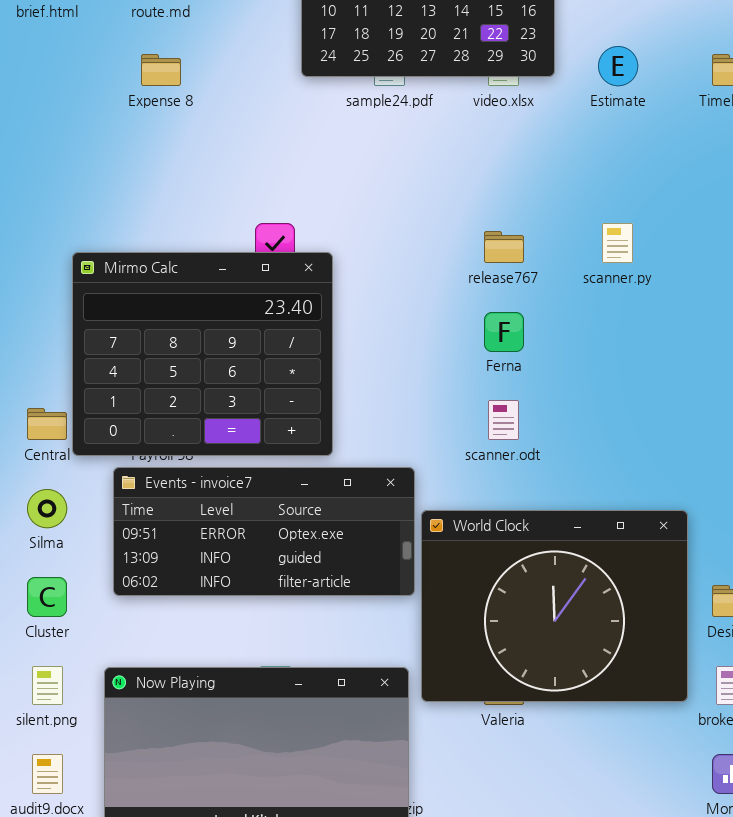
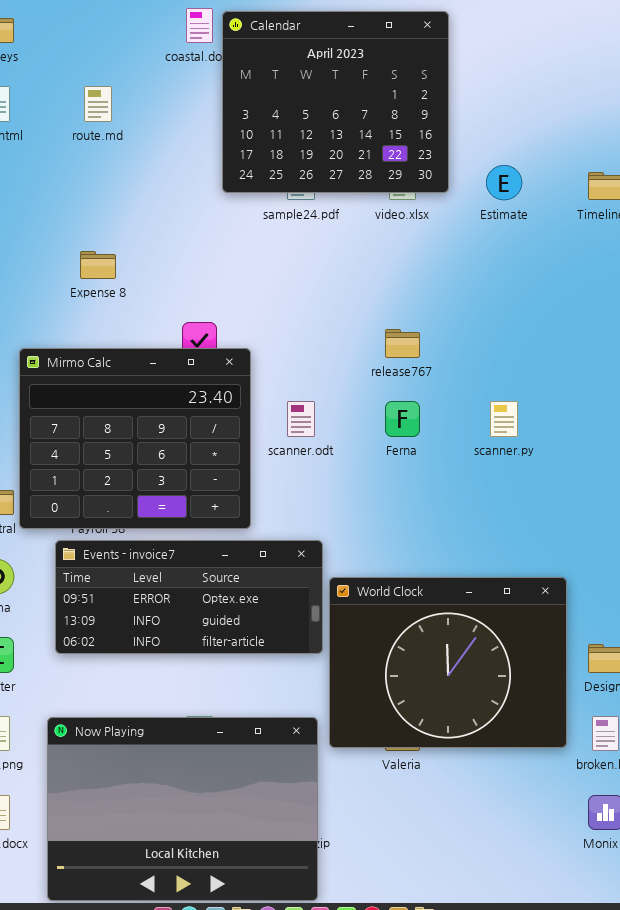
Expense 8: [141,54,181,86] -> [80,251,116,279], moved
scanner.py: [602,223,633,263] -> [490,401,518,437], moved
scanner.odt: [488,400,519,440] -> [287,401,315,437], moved

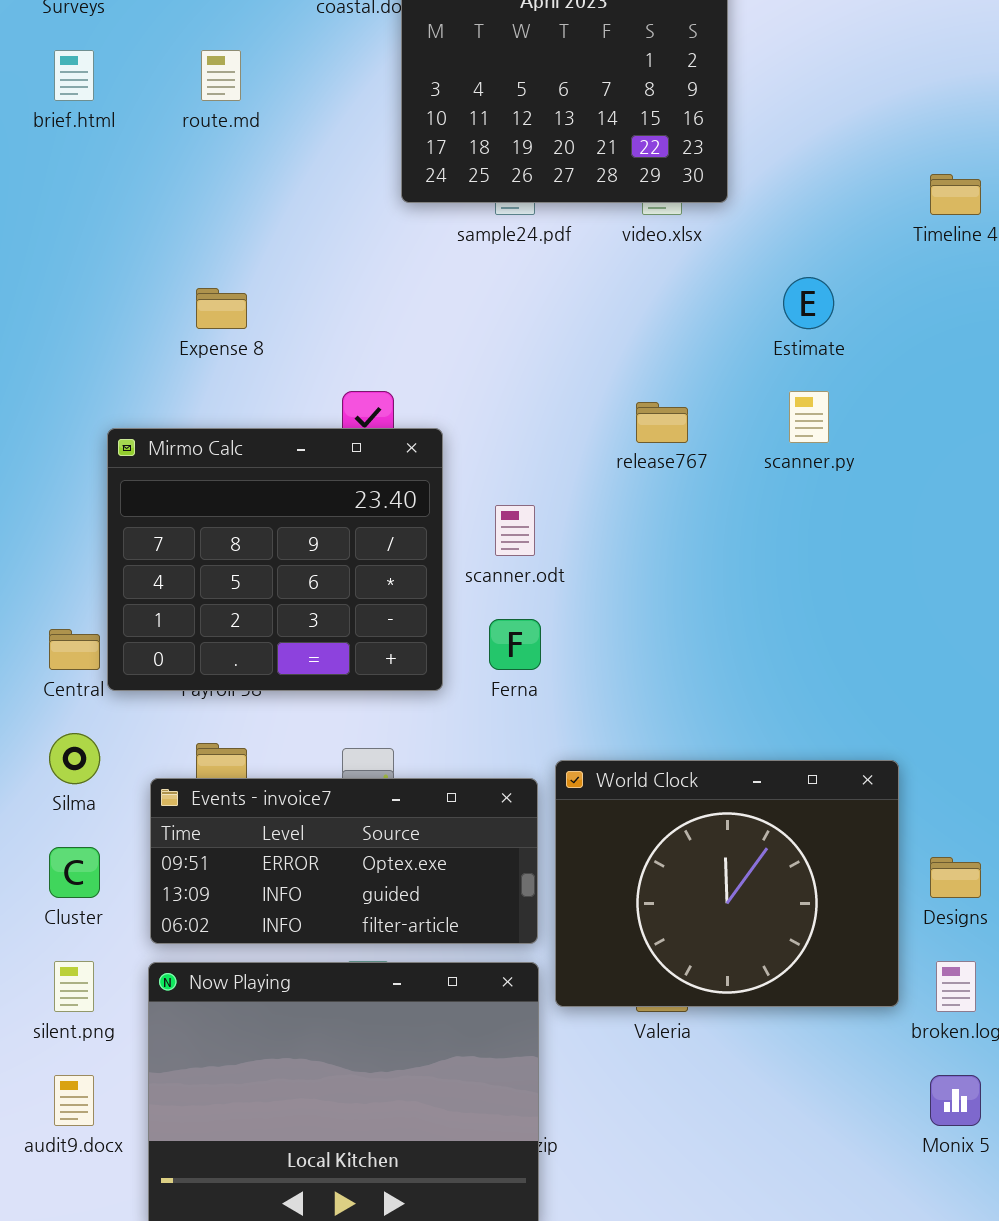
Estimate: [486,165,522,200] -> [783,277,834,329], moved
Ferna: [385,401,420,437] -> [489,619,541,670], moved
scanner.py: [490,401,518,437] -> [789,391,829,443], moved
Events - invoice7: [55,540,323,654] -> [150,778,538,944], moved

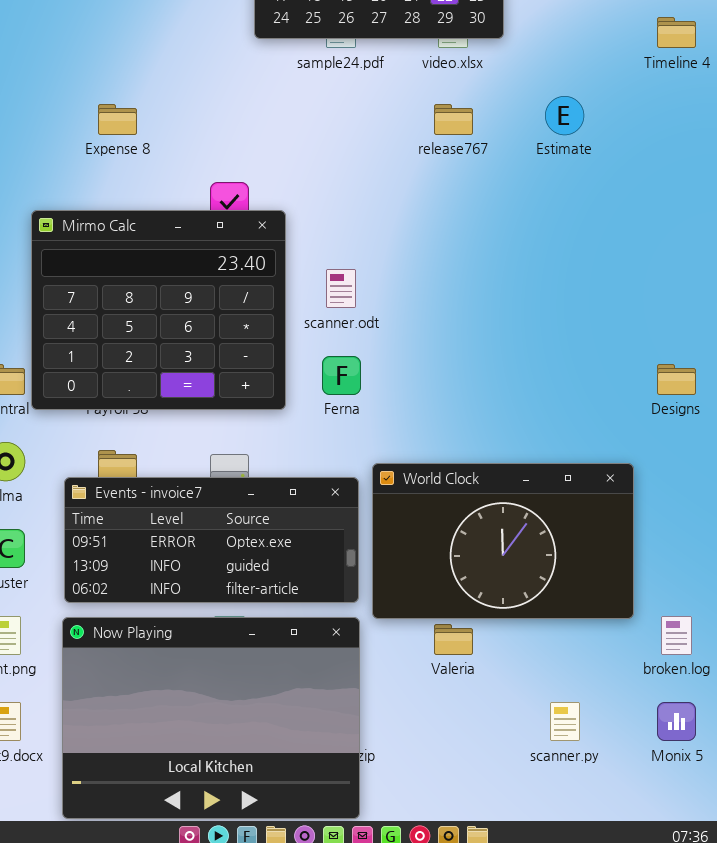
scanner.py: [789,391,829,443] -> [550,702,580,741], moved
release767: [636,402,688,443] -> [434,104,473,135], moved
World Clock: [555,760,899,1007] -> [372,463,634,619], resized
Designs: [930,857,981,898] -> [657,364,696,395], moved

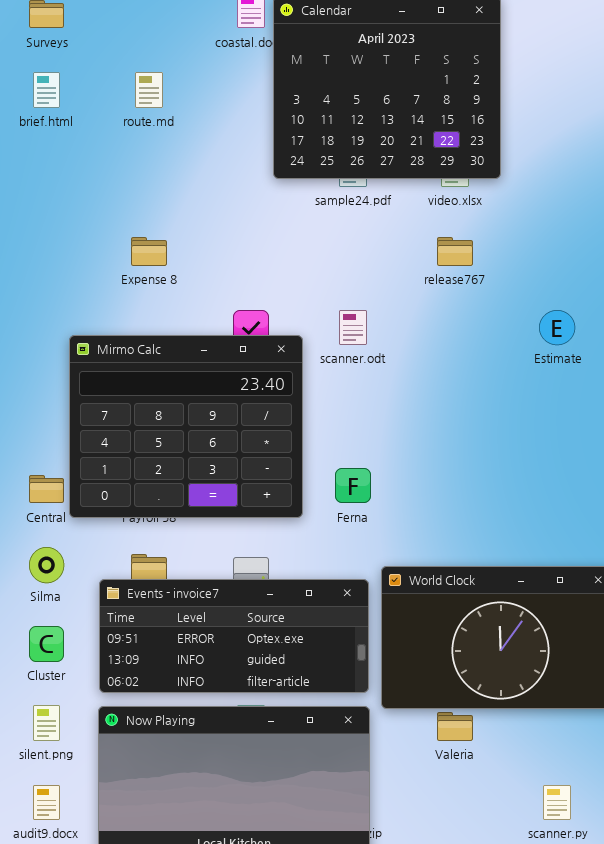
Estimate: [545,96,584,135] -> [539,310,575,345], moved
scanner.odt: [326,269,356,308] -> [339,310,367,345], moved

